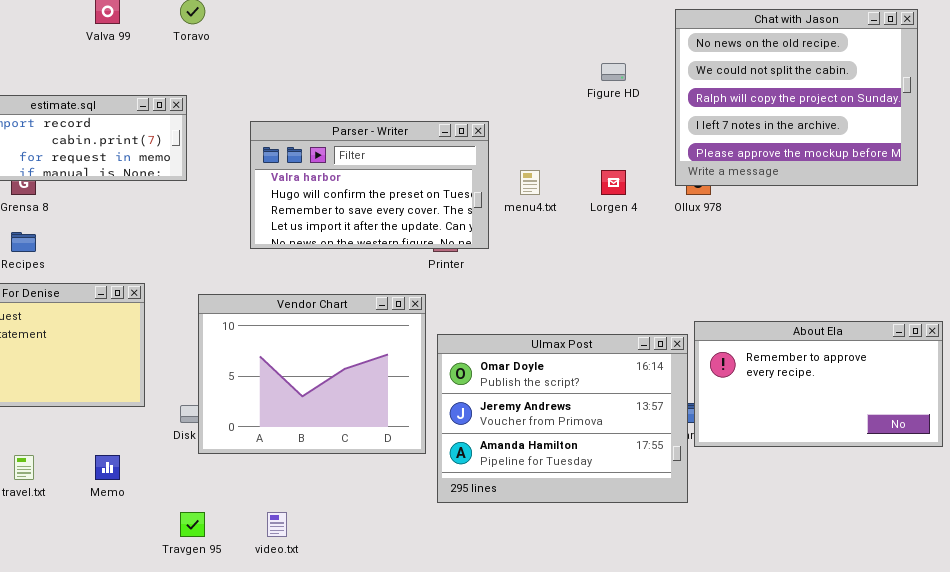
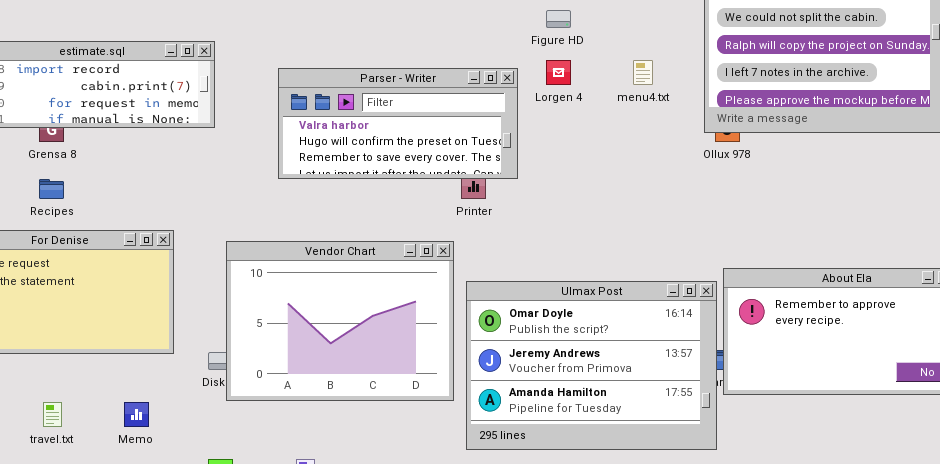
Figure HD: [601,63,626,81] -> [546,10,571,28], moved
Parser - Writer: [250,121,489,249] -> [278,68,518,179], resized
menu4.txt: [520,170,540,195] -> [633,60,653,85], moved
Lorgen 4: [601,170,626,195] -> [546,60,571,85], moved

